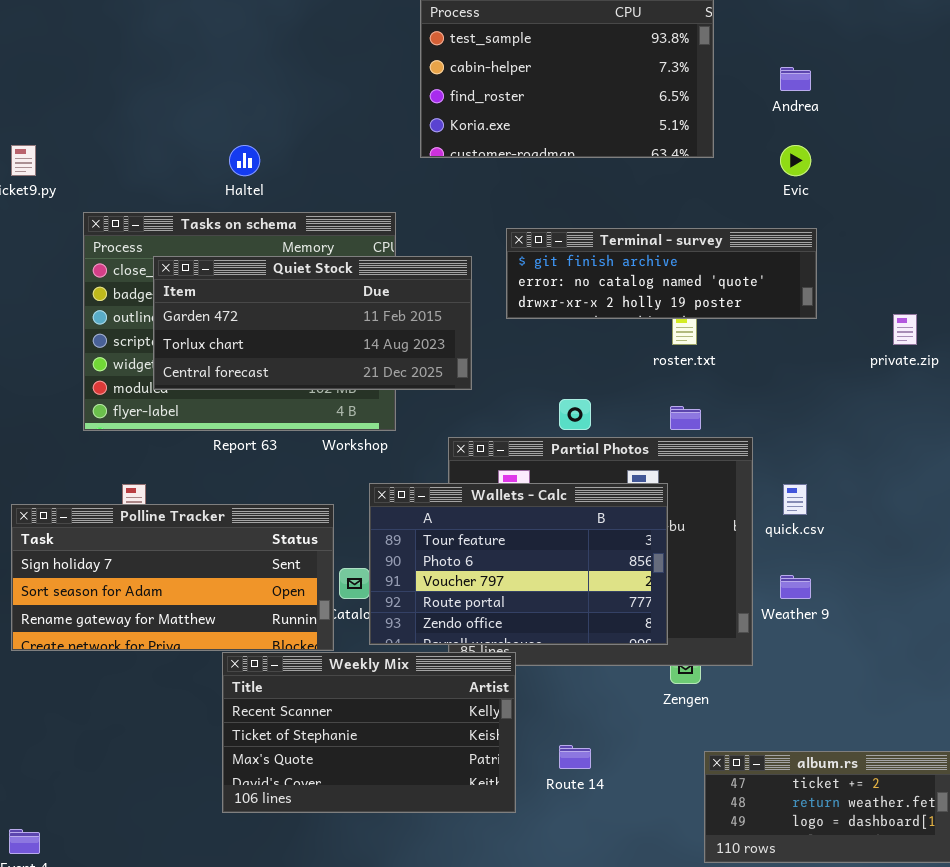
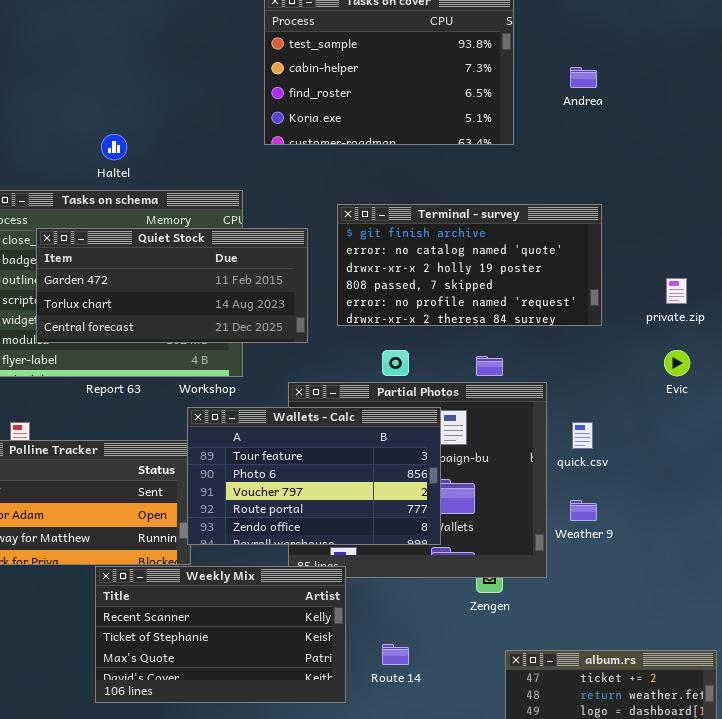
Evic: [780,145,811,176] -> [664,350,690,376], moved
Terminal - survey: [506,228,817,319] -> [337,204,602,326], resized
Wallets - Calc: [369,483,668,645] -> [187,407,441,545], moved

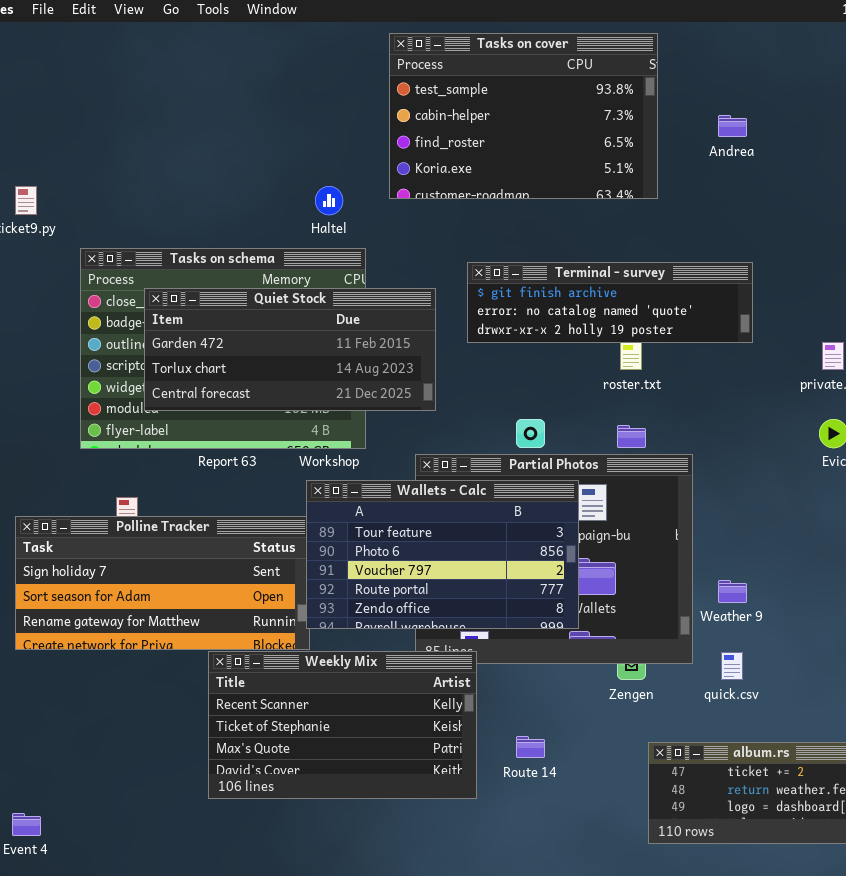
Haltel: [101,134,127,160] -> [315,186,343,215], moved
Terminal - survey: [337,204,602,326] -> [467,262,753,343], resized
quick.csv: [572,422,593,449] -> [721,652,743,680], moved

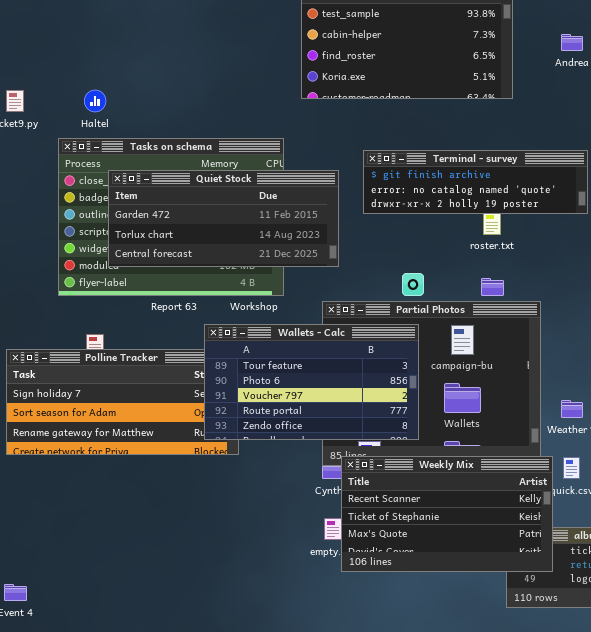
Haltel: [315,186,343,215] -> [84,90,106,112], moved
Wallets - Calc: [306,480,579,629] -> [204,324,419,440], moved
Weekly Mix: [208,651,477,799] -> [341,456,553,572], moved

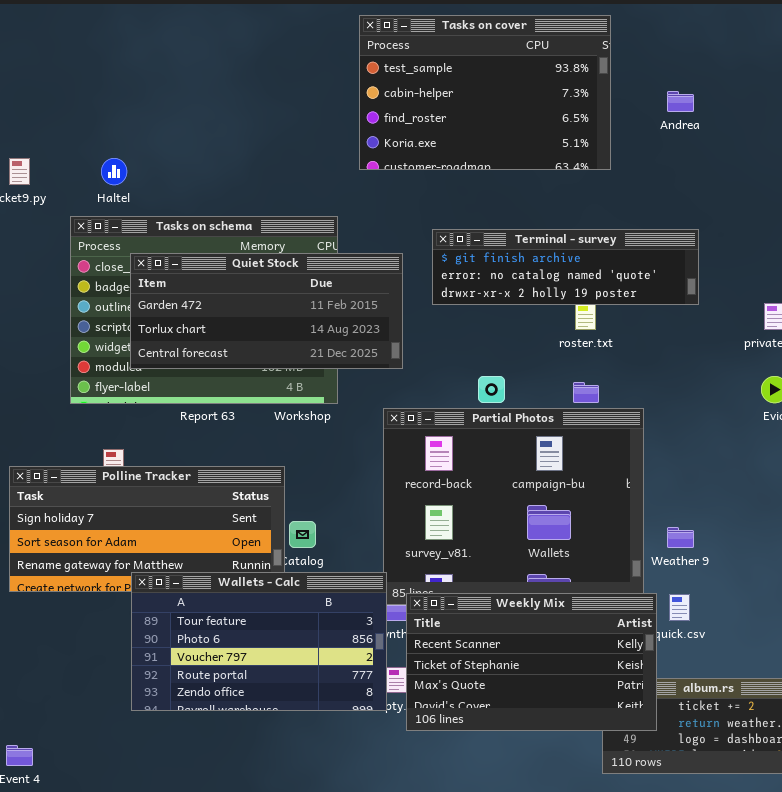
Wallets - Calc: [204,324,419,440] -> [131,572,387,711], moved

